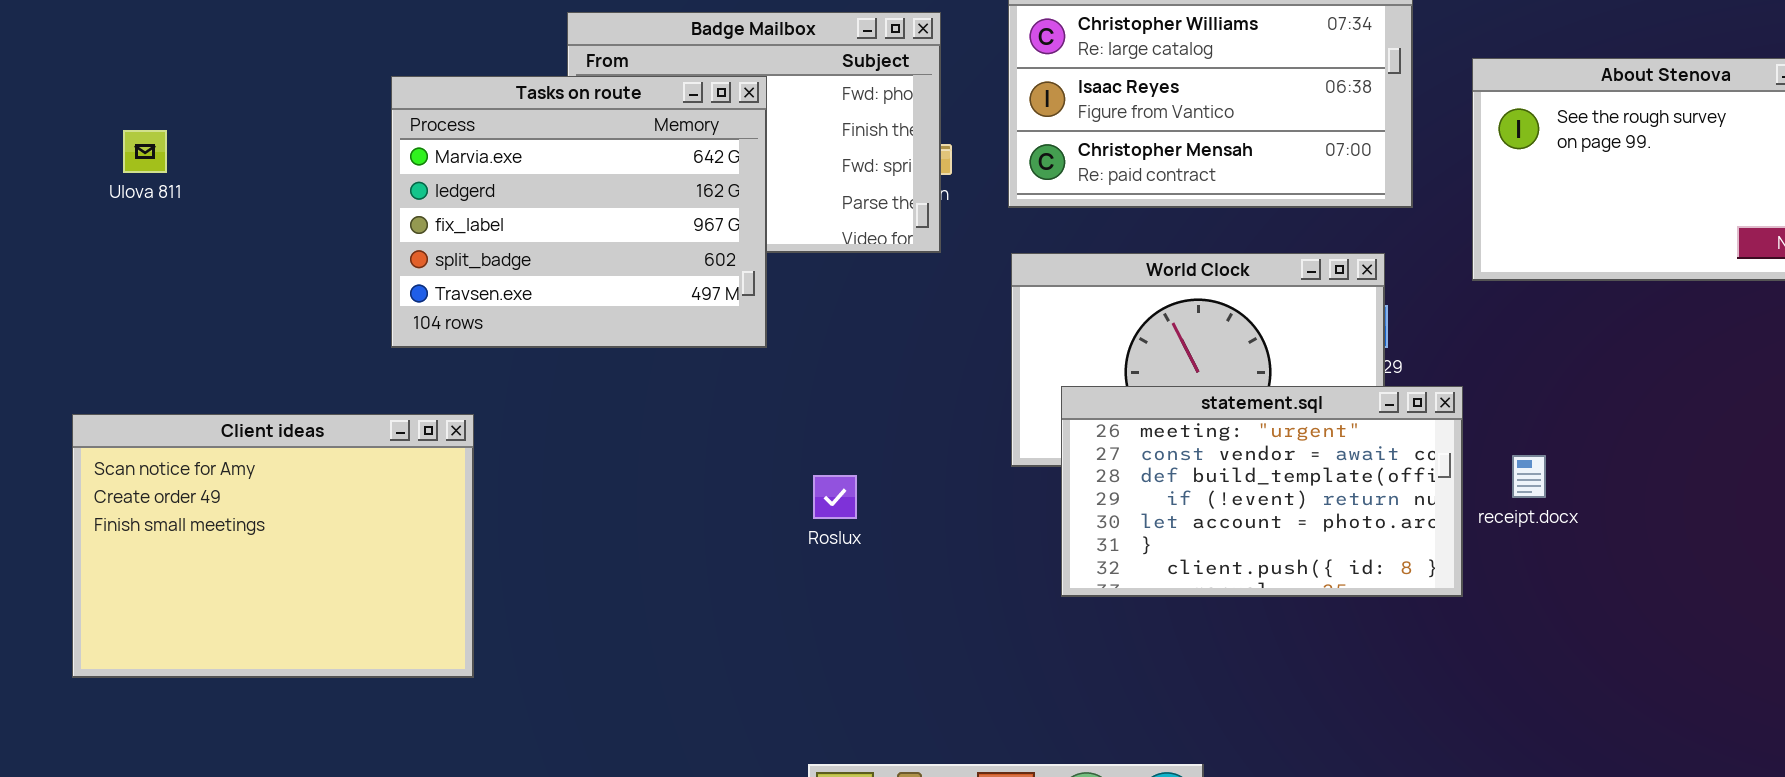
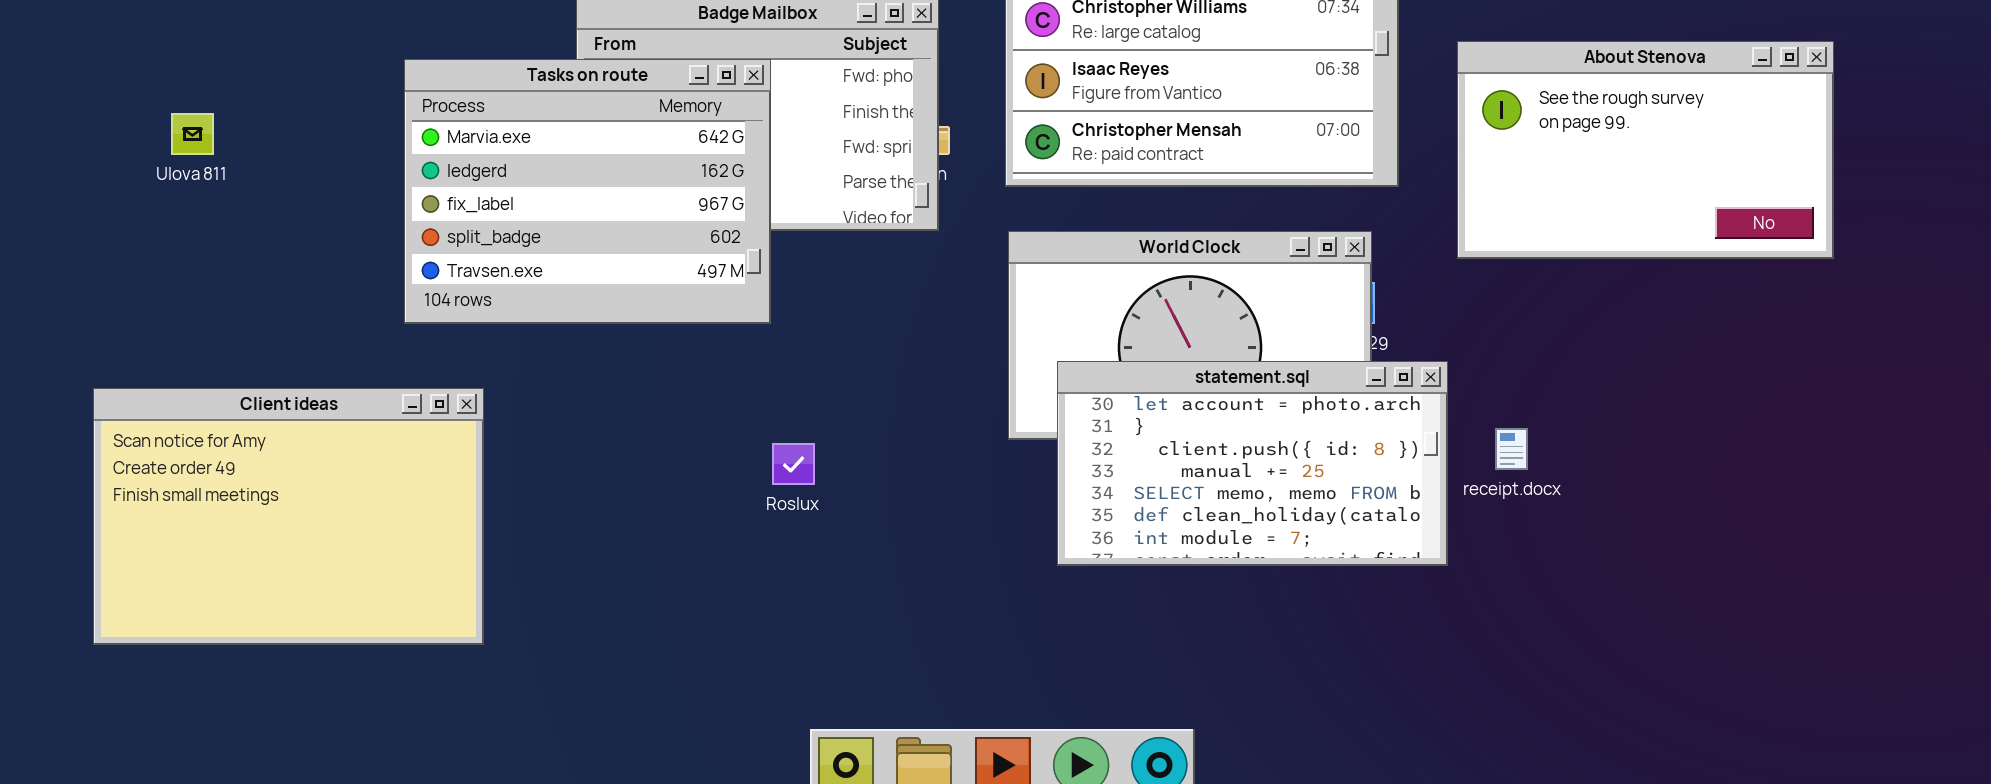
Ulova 811: [123,130,167,173] -> [171,113,214,155], moved
statement.sql: [1061,386,1463,597] -> [1057,361,1448,566], scrolled down 4 rows
Roslux: [813,475,857,519] -> [772,443,815,485], moved

